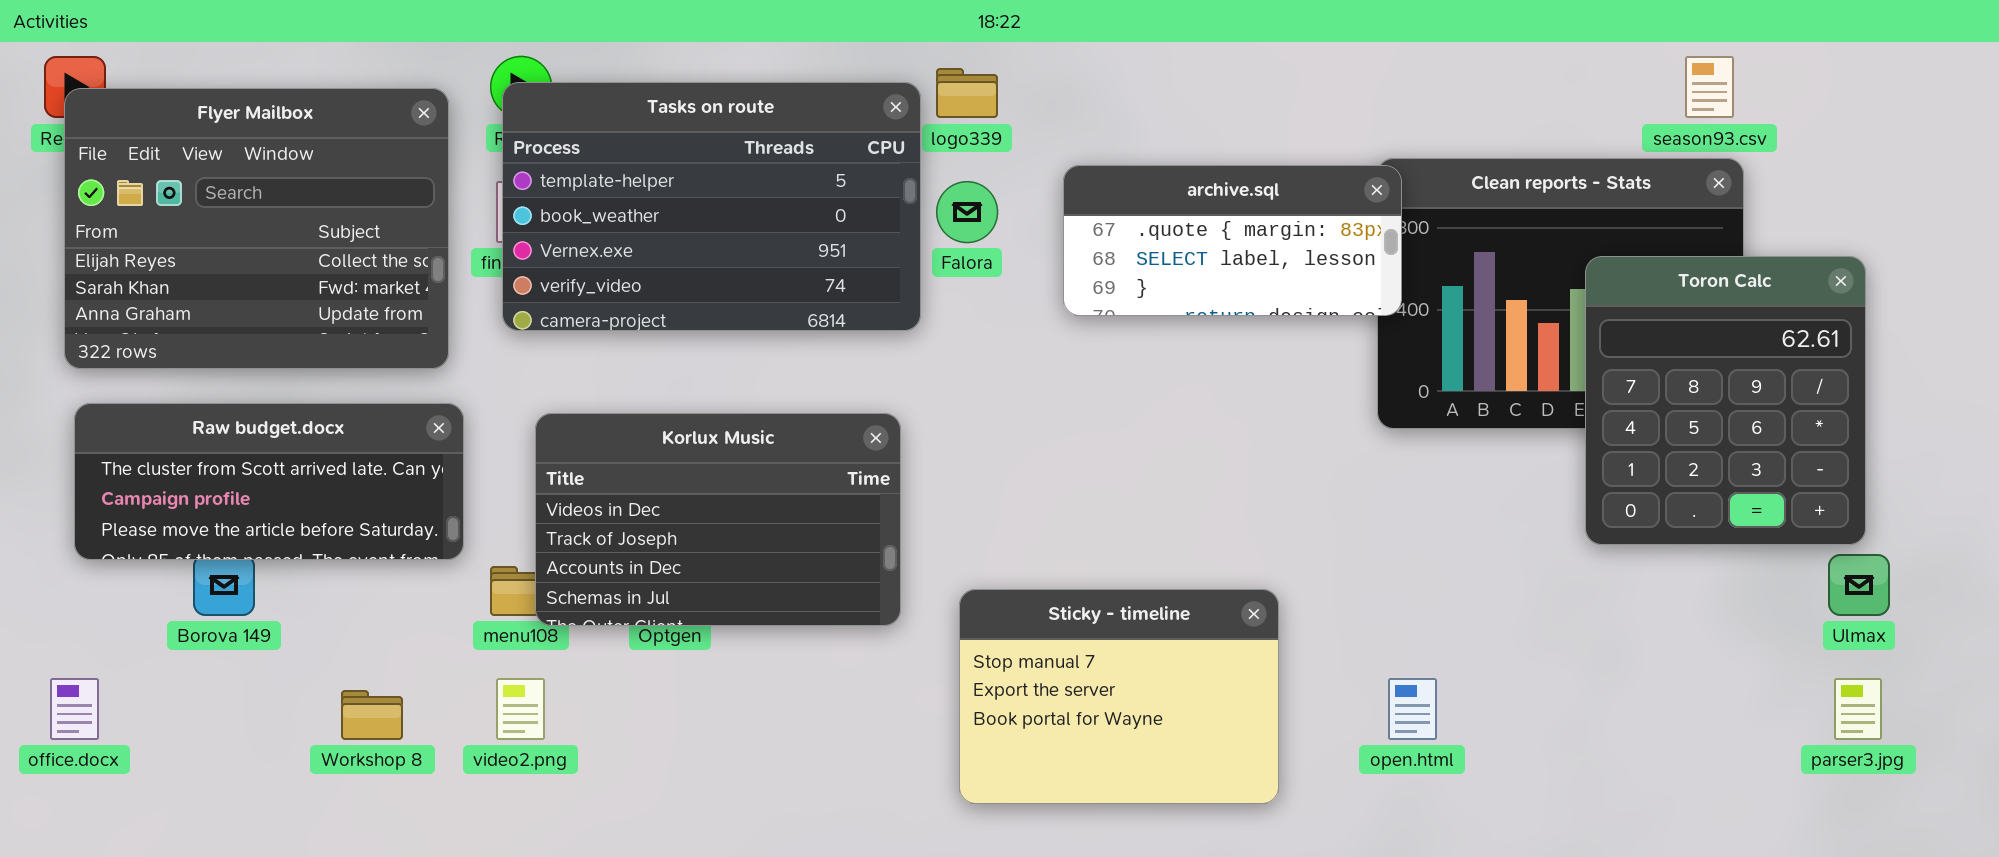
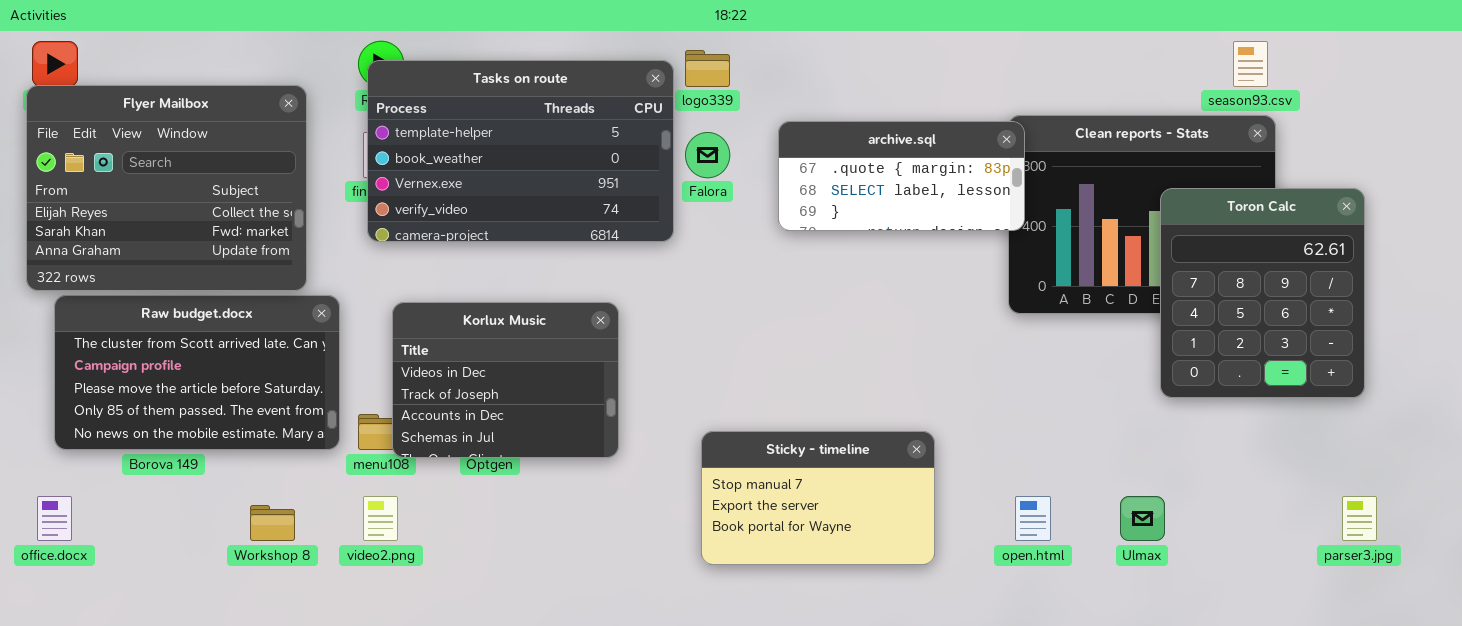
Flyer Mailbox: [64,88,449,369] -> [26,85,307,291], moved
Raw budget.docx: [74,403,464,560] -> [54,295,340,450], resized
Korlux Music: [535,413,901,626] -> [392,302,619,458], resized
Ulmax: [1828,554,1890,616] -> [1120,496,1165,541], moved
Sticky - timeline: [959,589,1279,804] -> [701,431,935,565], resized

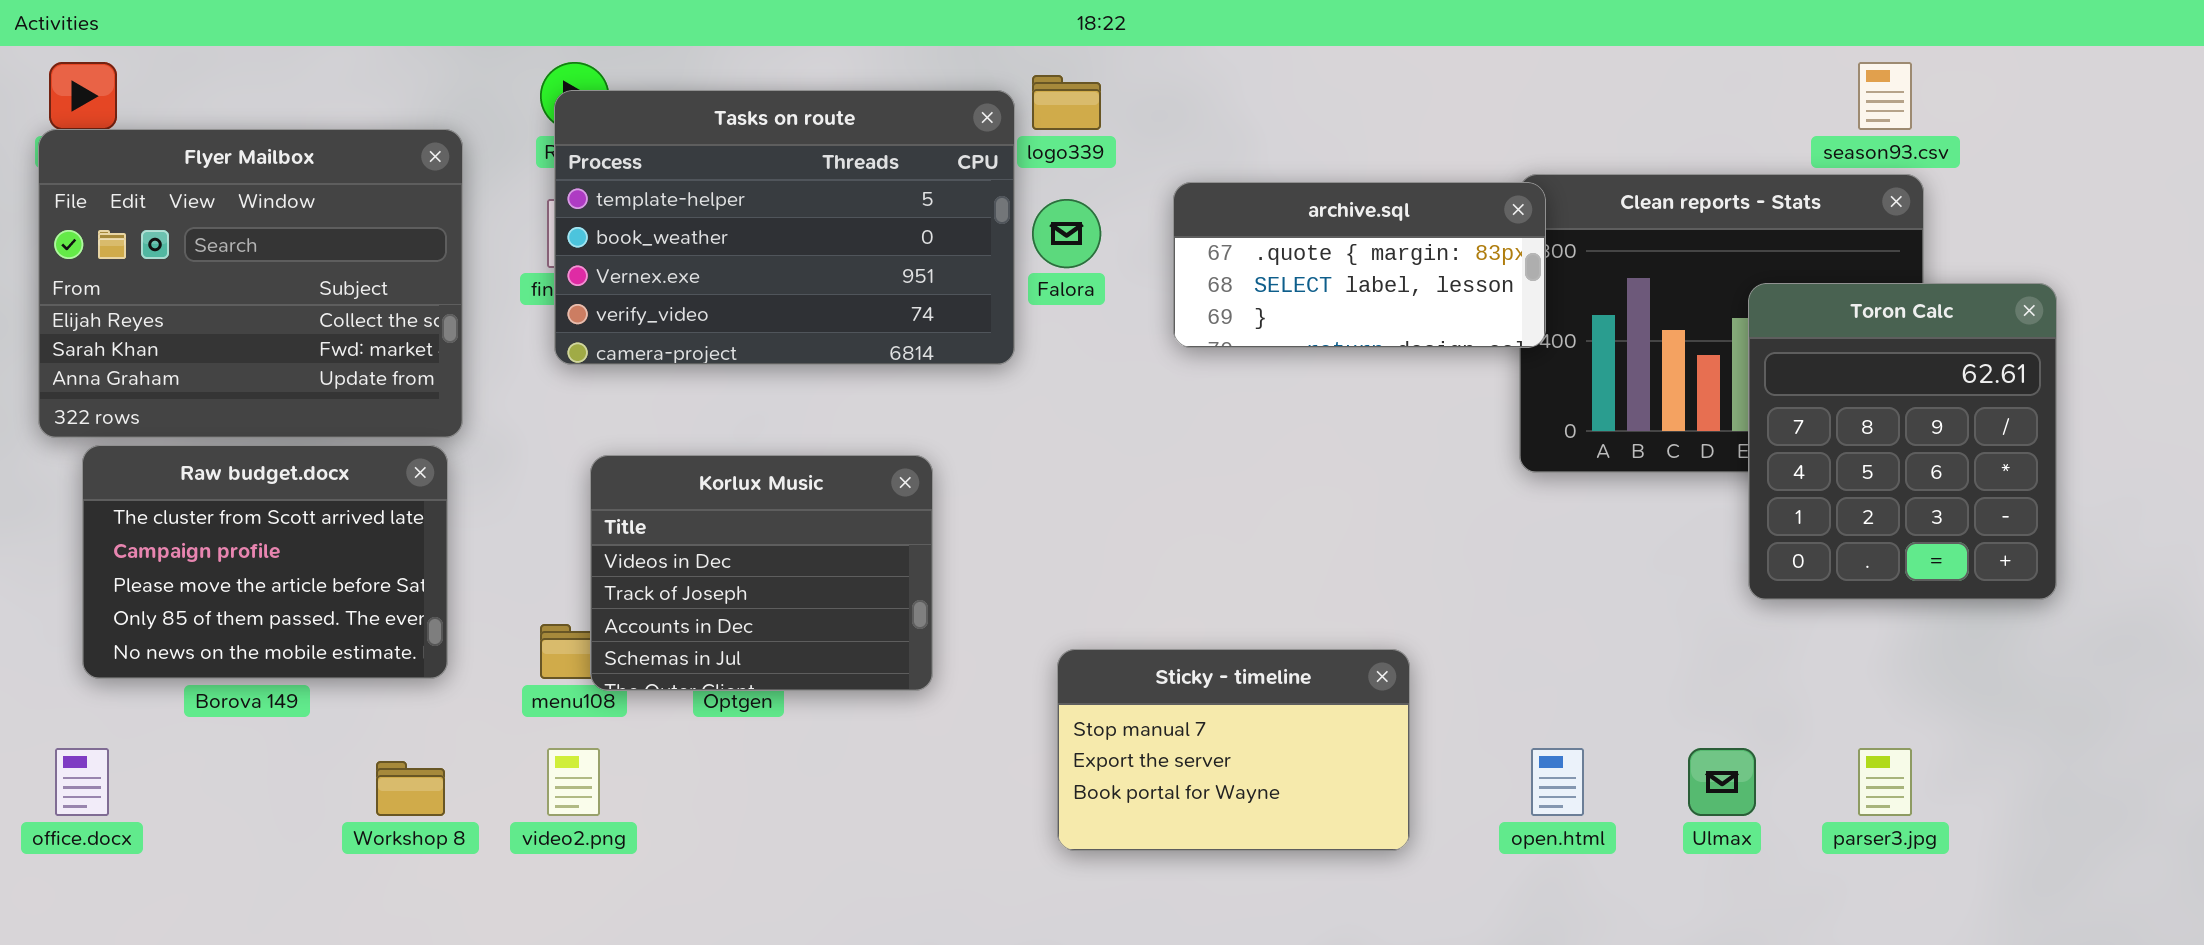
Raw budget.docx: [54,295,340,450] -> [82,445,448,679], resized
parser3.jpg: [1342,496,1377,541] -> [1858,748,1912,816], moved

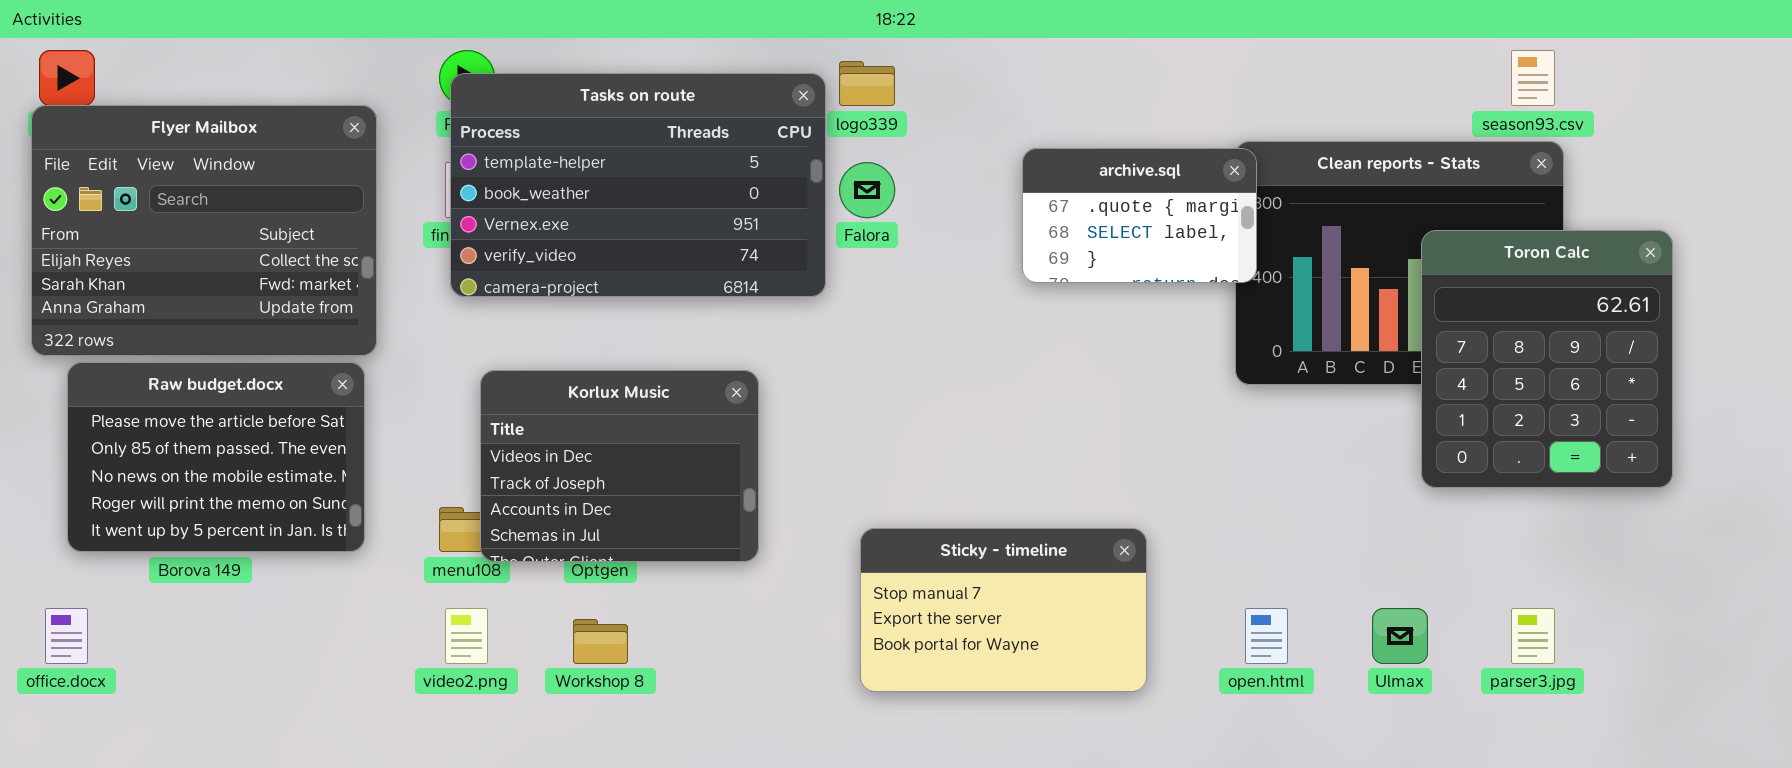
archive.sql: [1173,182,1546,348] -> [1022,148,1257,283], resized
Raw budget.docx: [82,445,448,679] -> [67,362,365,552], scrolled down 2 rows
Workshop 8: [376,761,445,816] -> [573,619,628,664], moved

